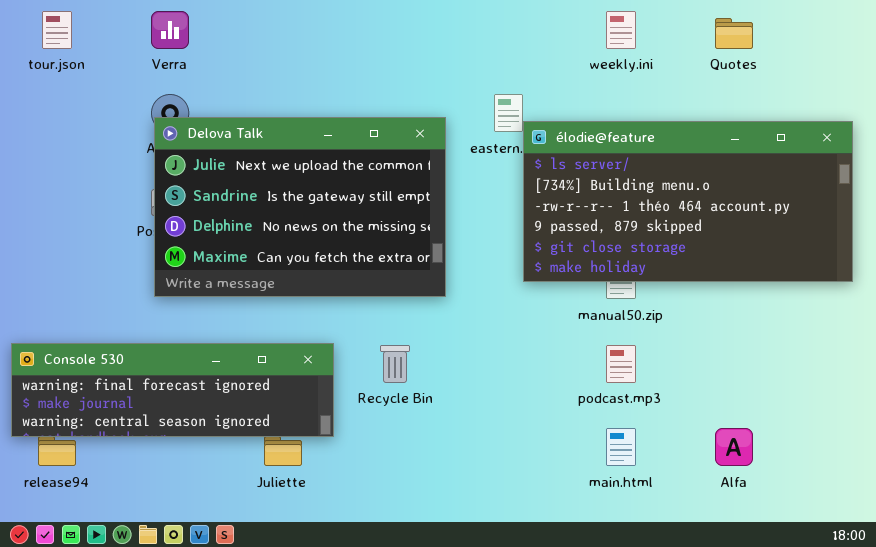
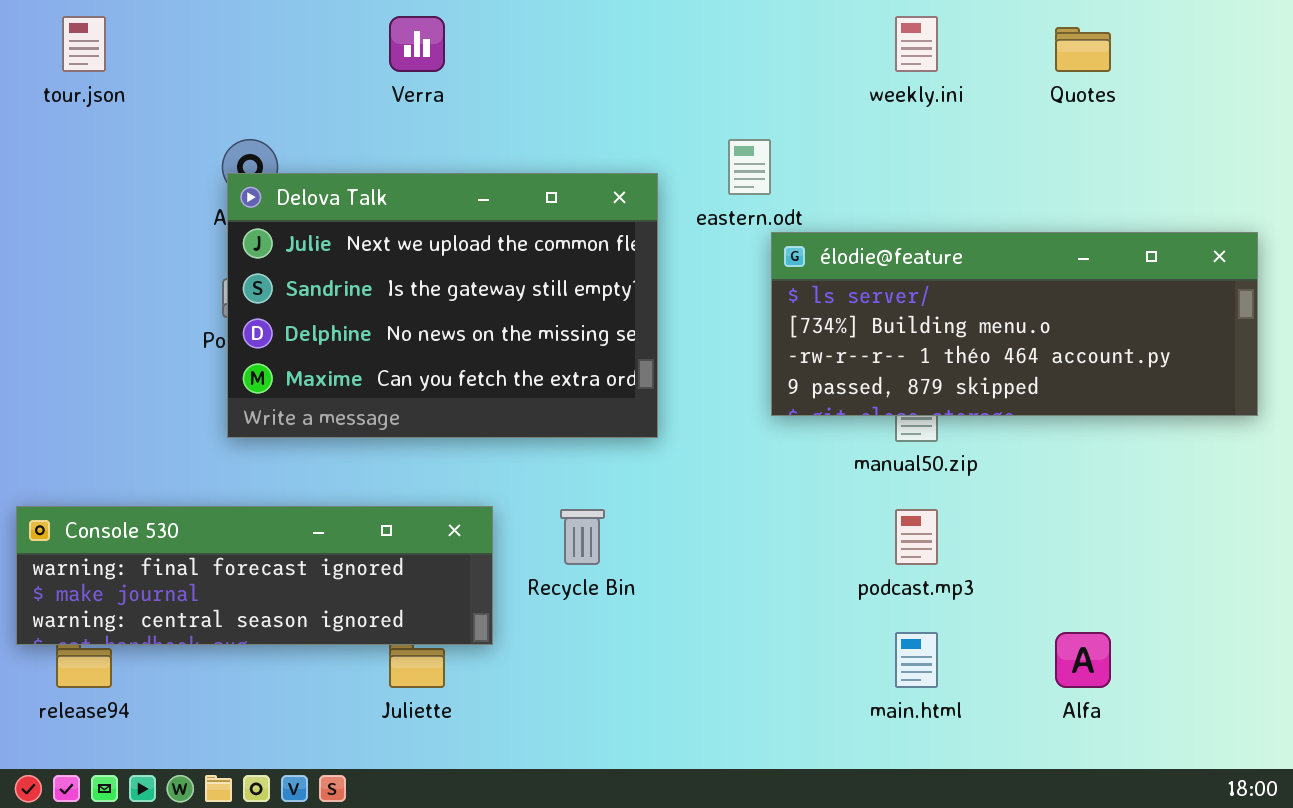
Verra: [151,11,189,49] -> [389,16,445,72], moved
élodie@feature: [523,121,853,282] -> [771,232,1258,416], resized

